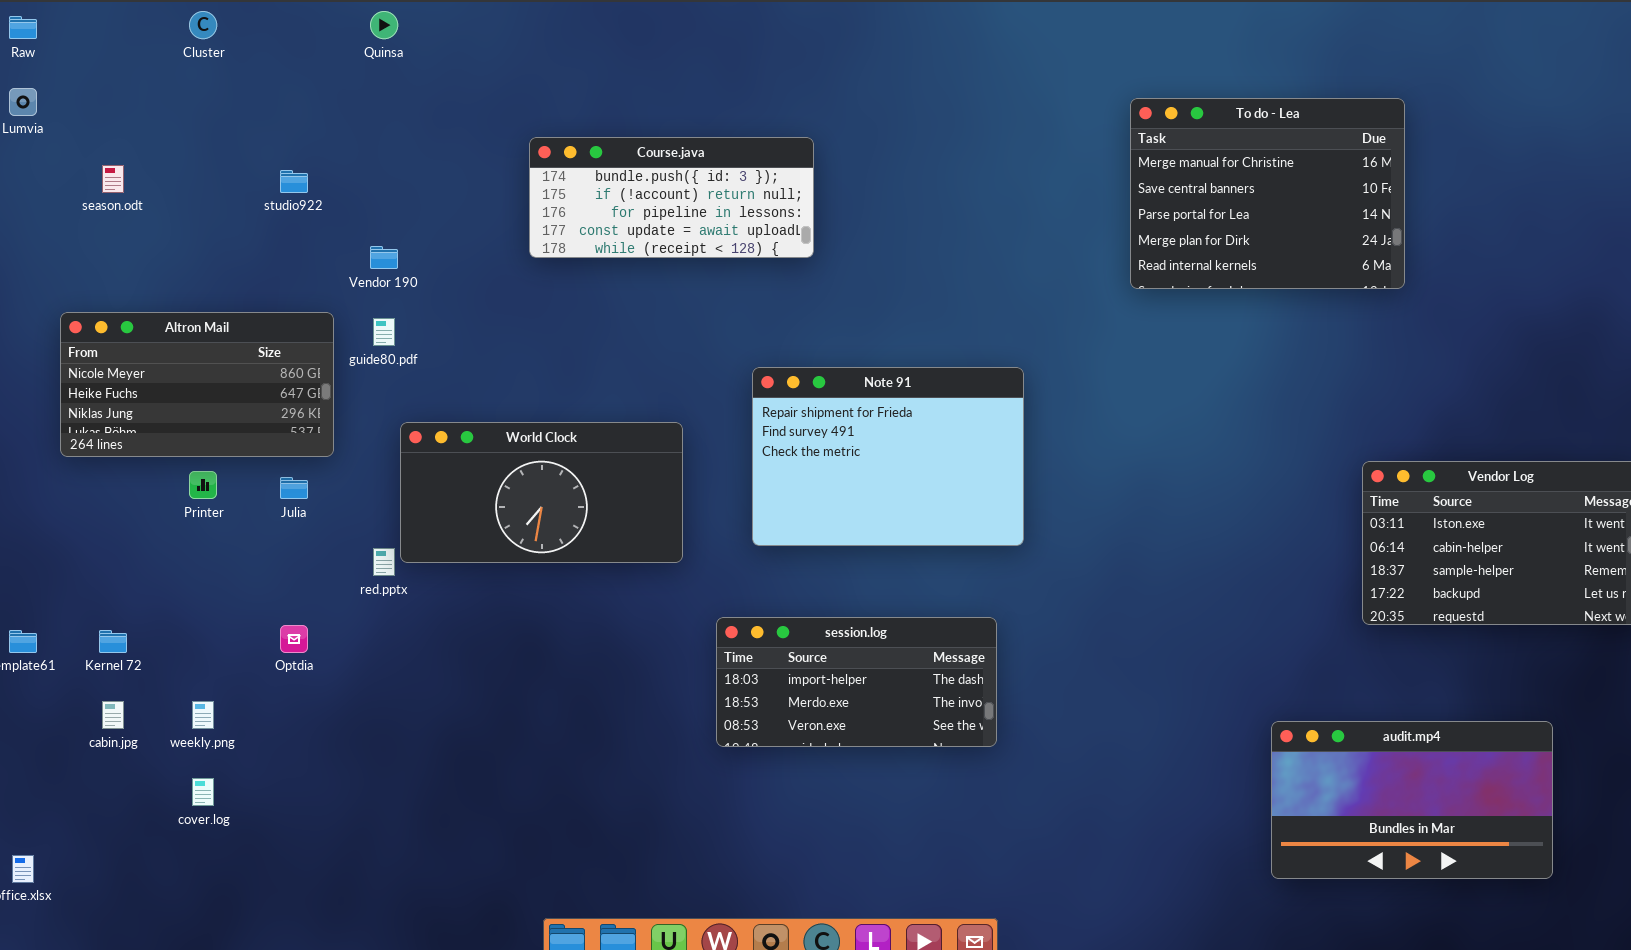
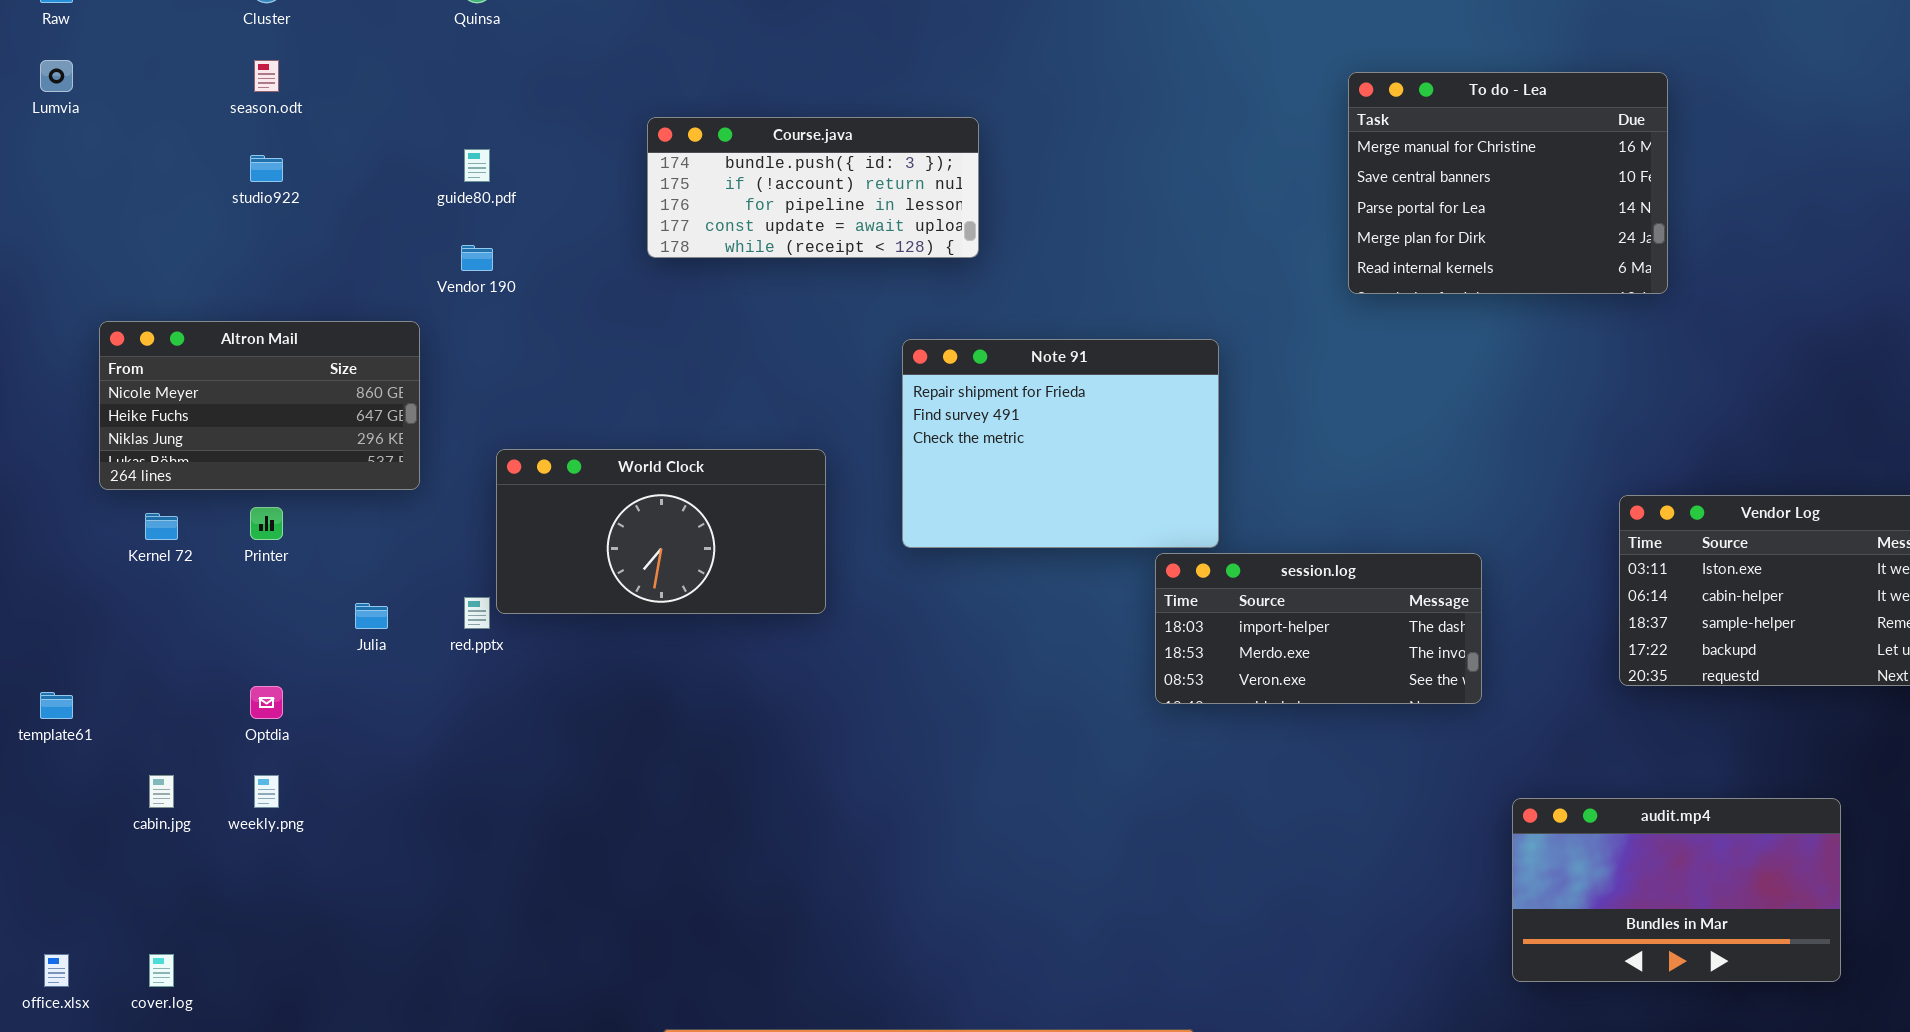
season.odt: [102,165,124,193] -> [254,60,279,92], moved
studio922: [280,170,308,193] -> [250,155,283,182], moved
guide80.pdf: [373,318,395,346] -> [464,149,490,182], moved
Note 91: [752,367,1024,546] -> [902,339,1219,548], moved
Julia: [280,477,308,499] -> [355,603,388,629], moved
session.log: [716,617,997,747] -> [1155,553,1482,704], moved
Optdia: [280,625,308,653] -> [250,686,283,719], moved
Kernel 72: [99,630,127,653] -> [145,513,178,540], moved
cover.log: [192,778,214,806] -> [149,954,174,987], moved

